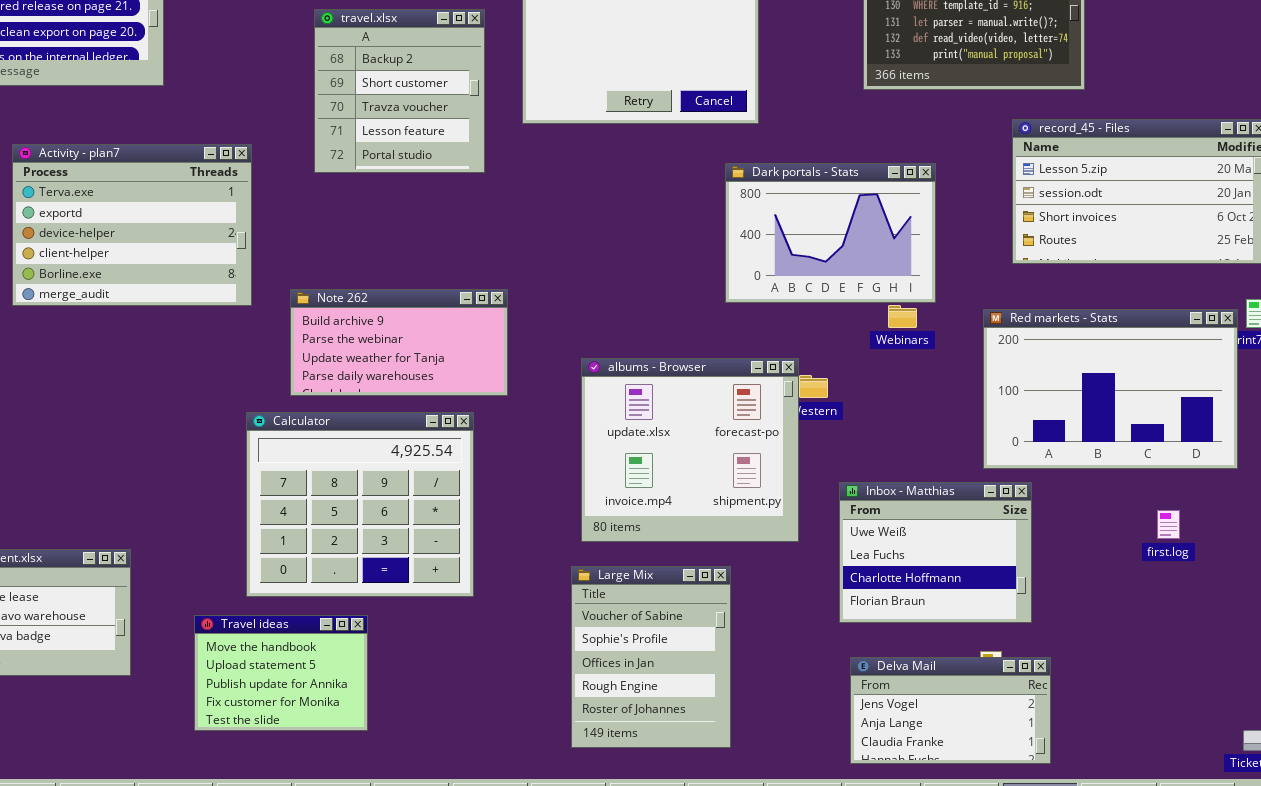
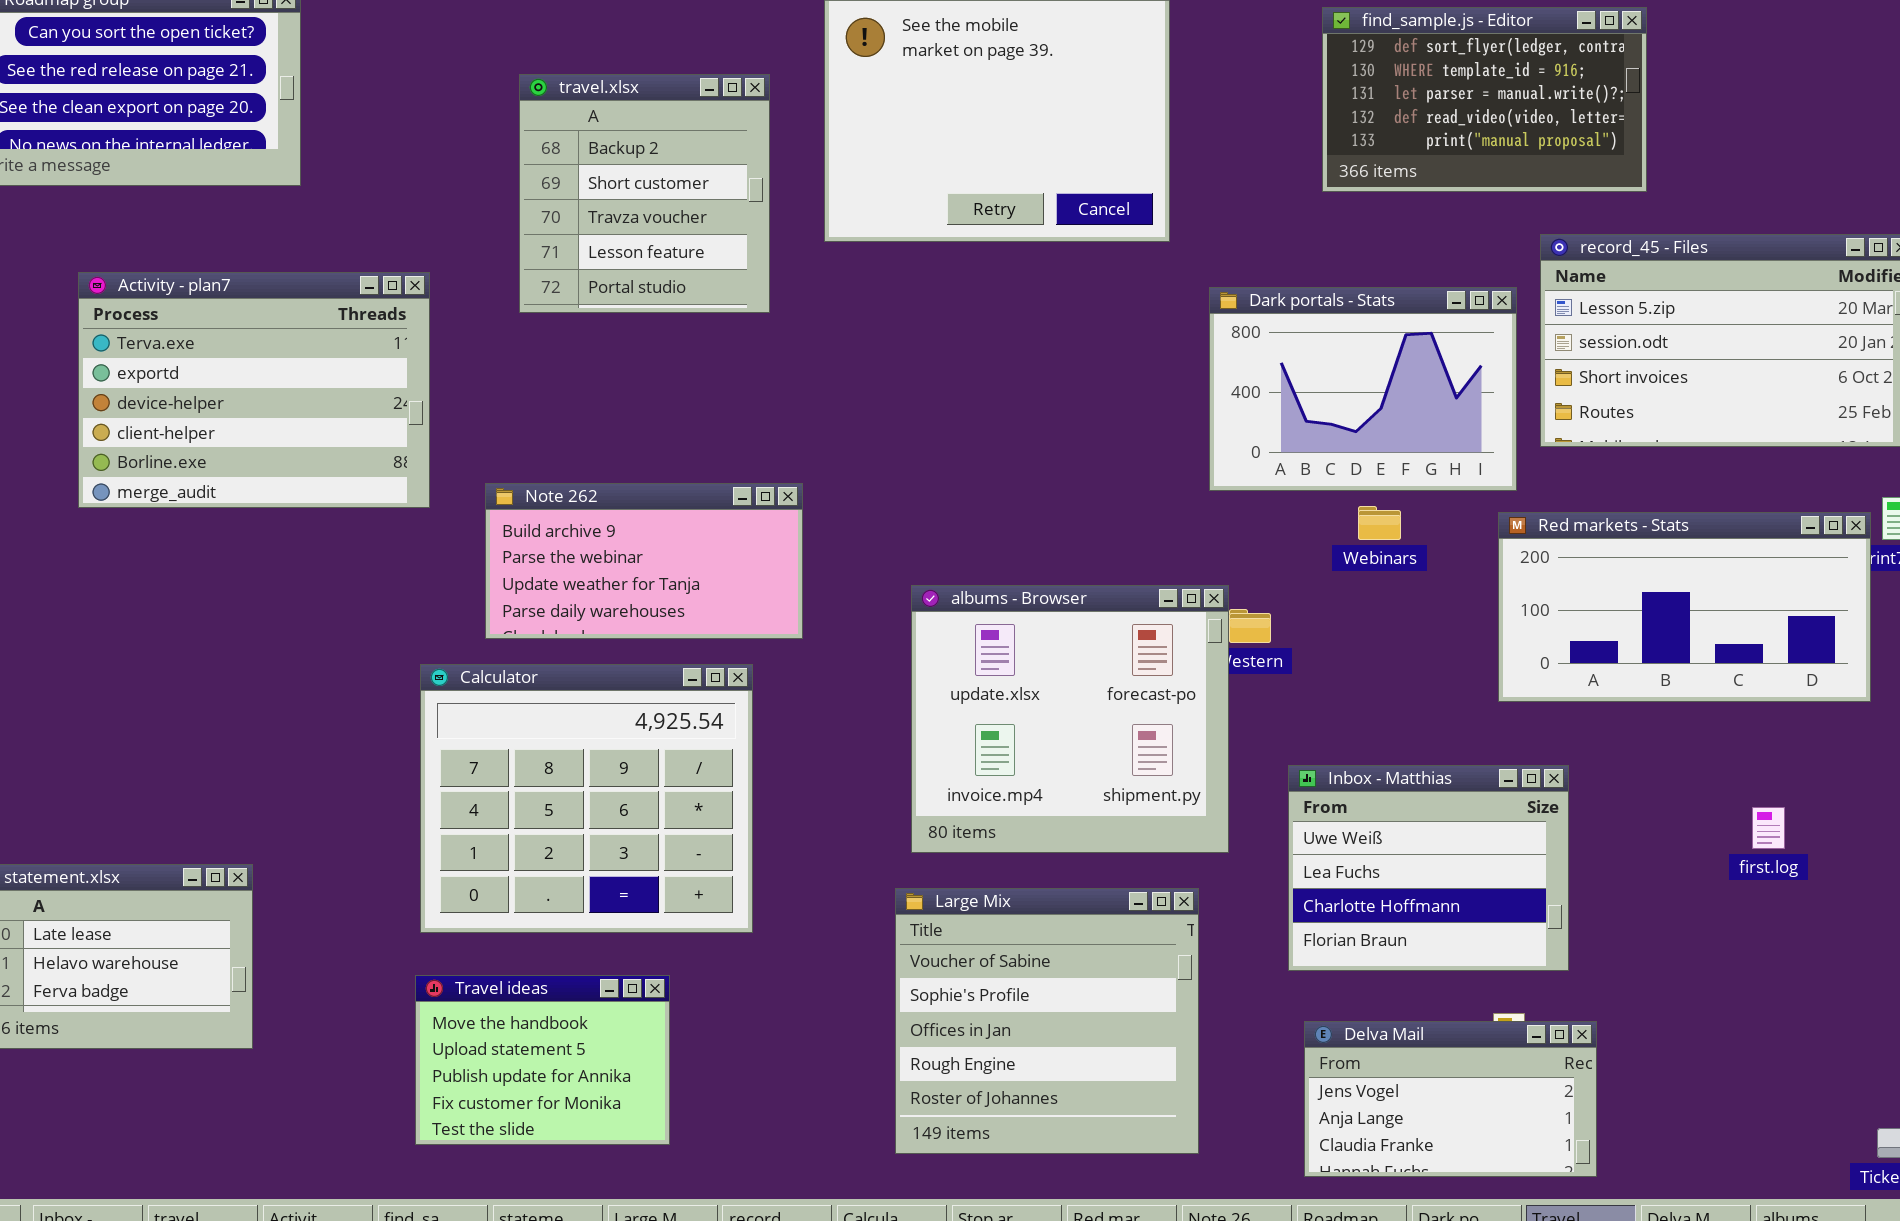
Dark portals - Stats: [725,163,936,303] -> [1209,287,1517,491], moved
Red markets - Stats: [983,309,1238,469] -> [1498,512,1871,702], resized
Large Mix: [571,566,731,748] -> [895,888,1199,1154], resized
Travel ideas: [194,615,368,731] -> [415,975,670,1145], moved

